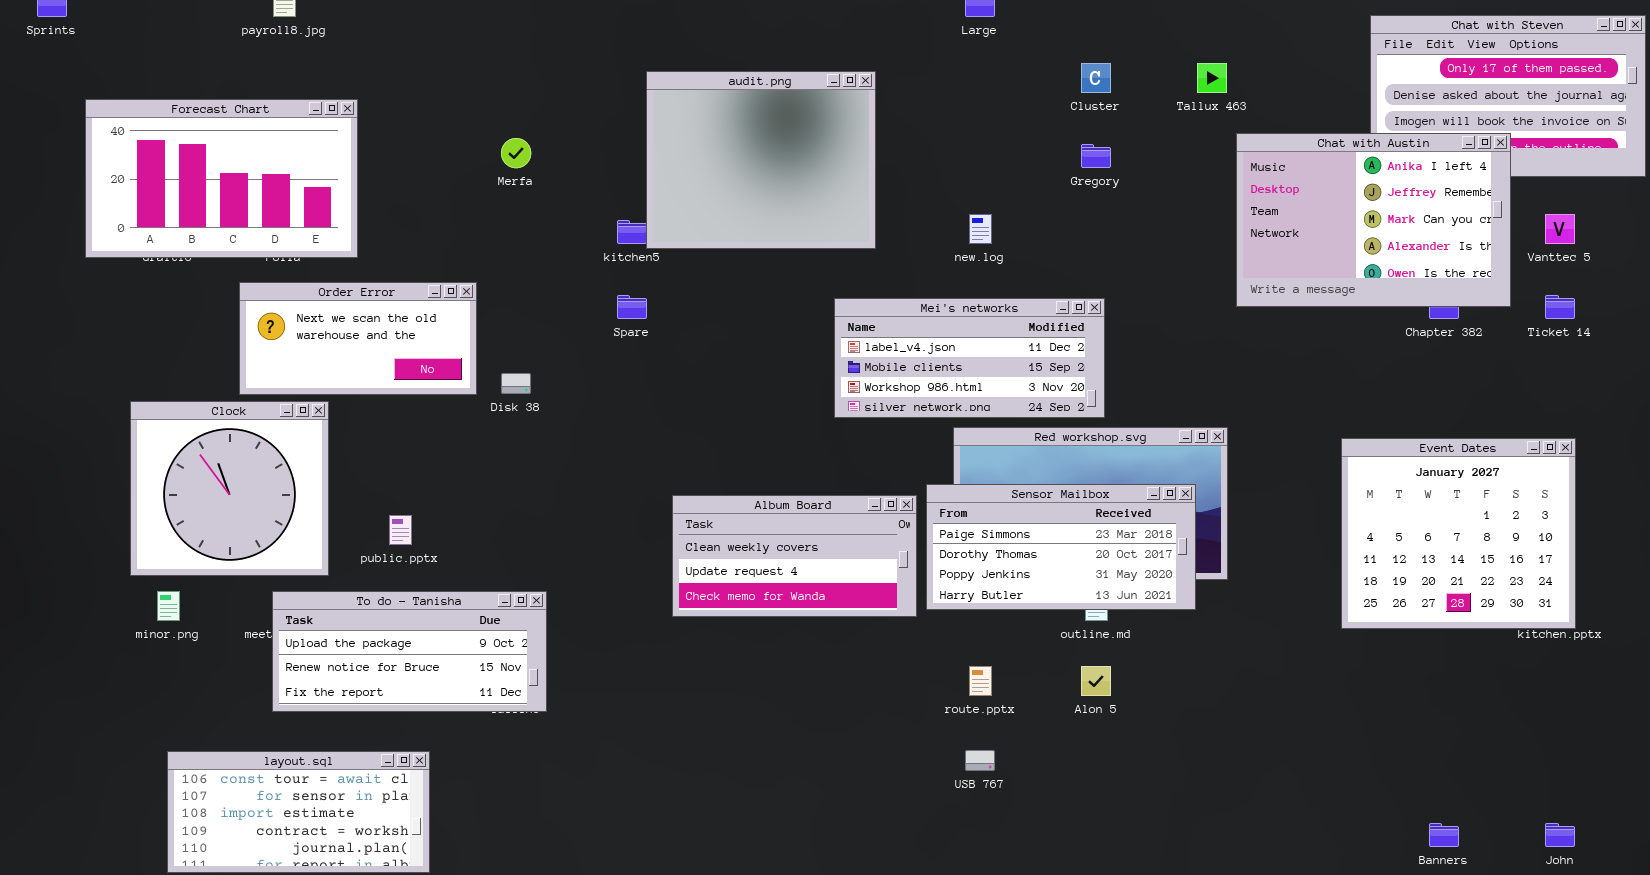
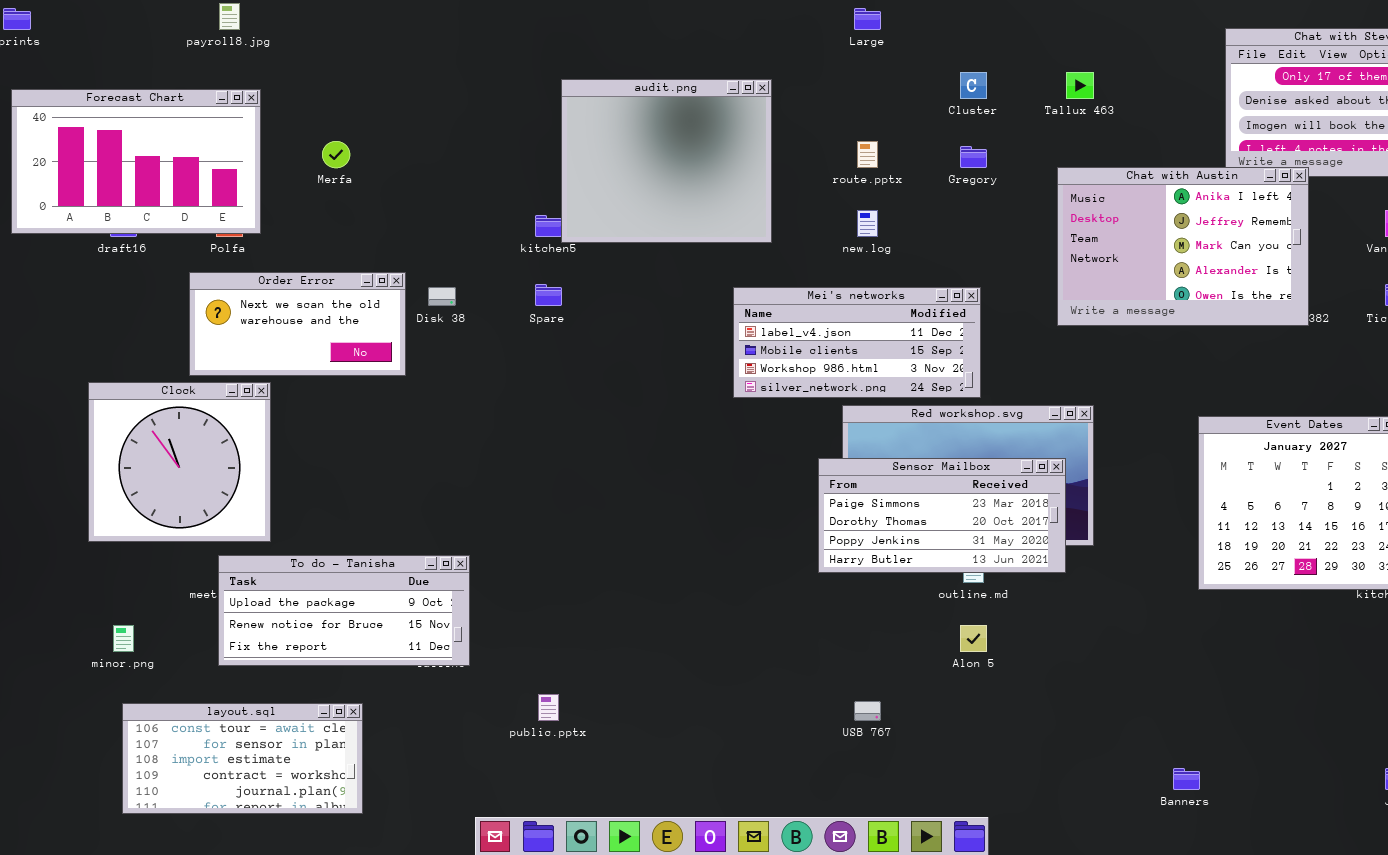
Forecast Chart: [85,99,358,258] -> [11,89,261,234], moved
Chat with Austin: [1236,133,1511,307] -> [1057,167,1309,326], moved
Merfa: [501,138,531,168] -> [322,141,350,168], moved
Disk 38: [501,373,531,394] -> [428,287,456,306], moved
Album Board: [672,495,917,617] -> none, closed
public.pptx: [389,515,412,545] -> [538,694,559,721], moved
minor.png: [157,591,180,621] -> [113,625,134,652], moved
route.pptx: [969,666,992,696] -> [857,141,878,168], moved
Banners: [1429,823,1459,847] -> [1173,768,1200,790], moved

